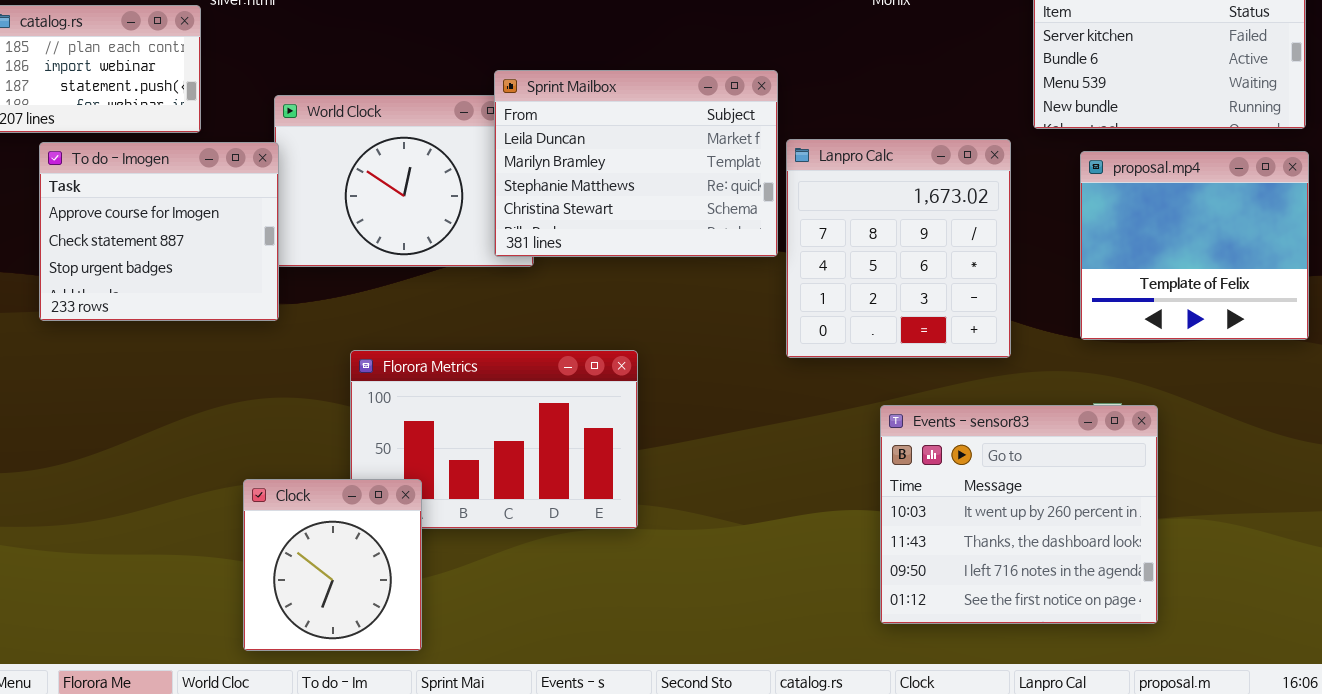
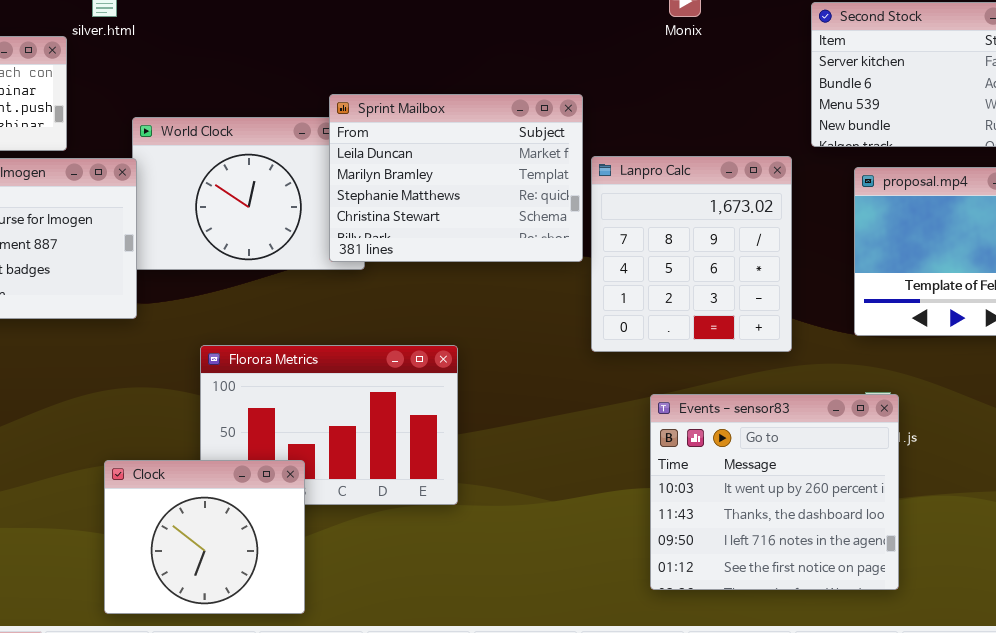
Events - sensor83: [880,405,1158,624] -> [650,394,899,590], moved
Clock: [243,479,422,651] -> [104,460,305,614], resized

